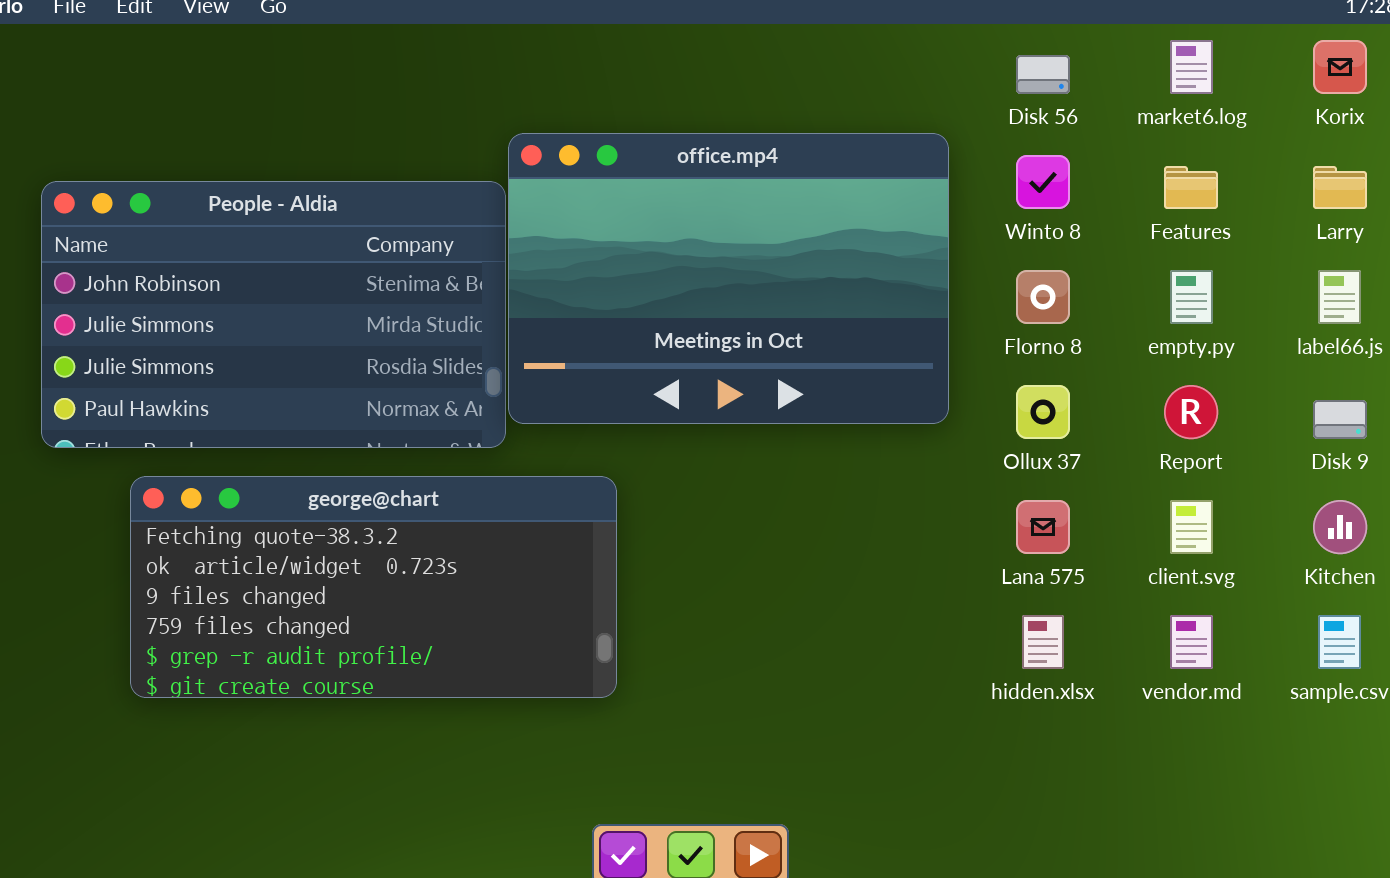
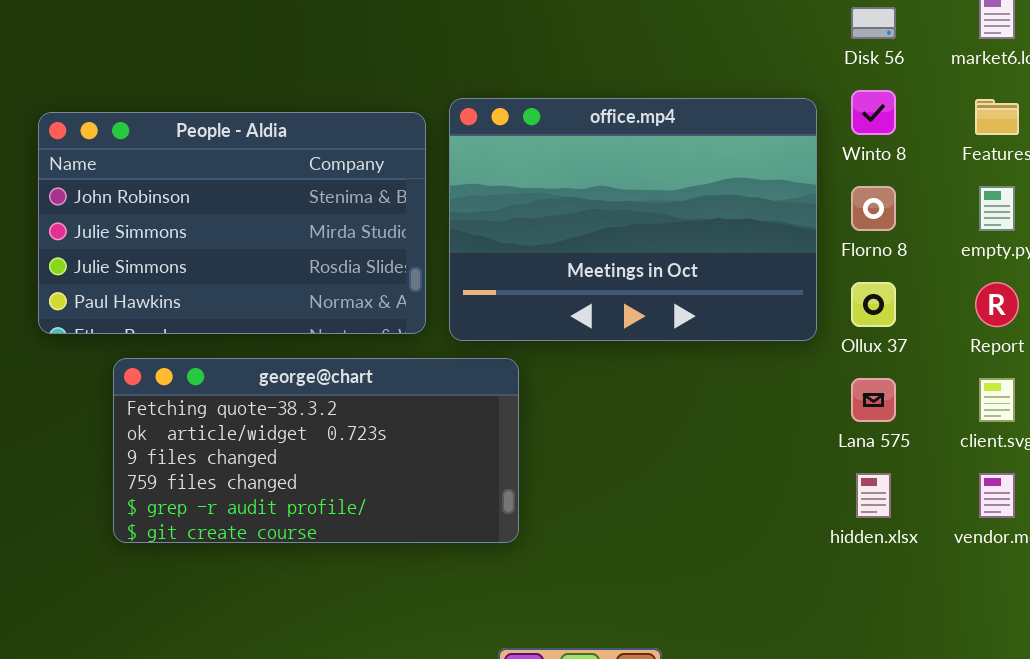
office.mp4: [508,133,949,424] -> [449,98,817,341], moved

